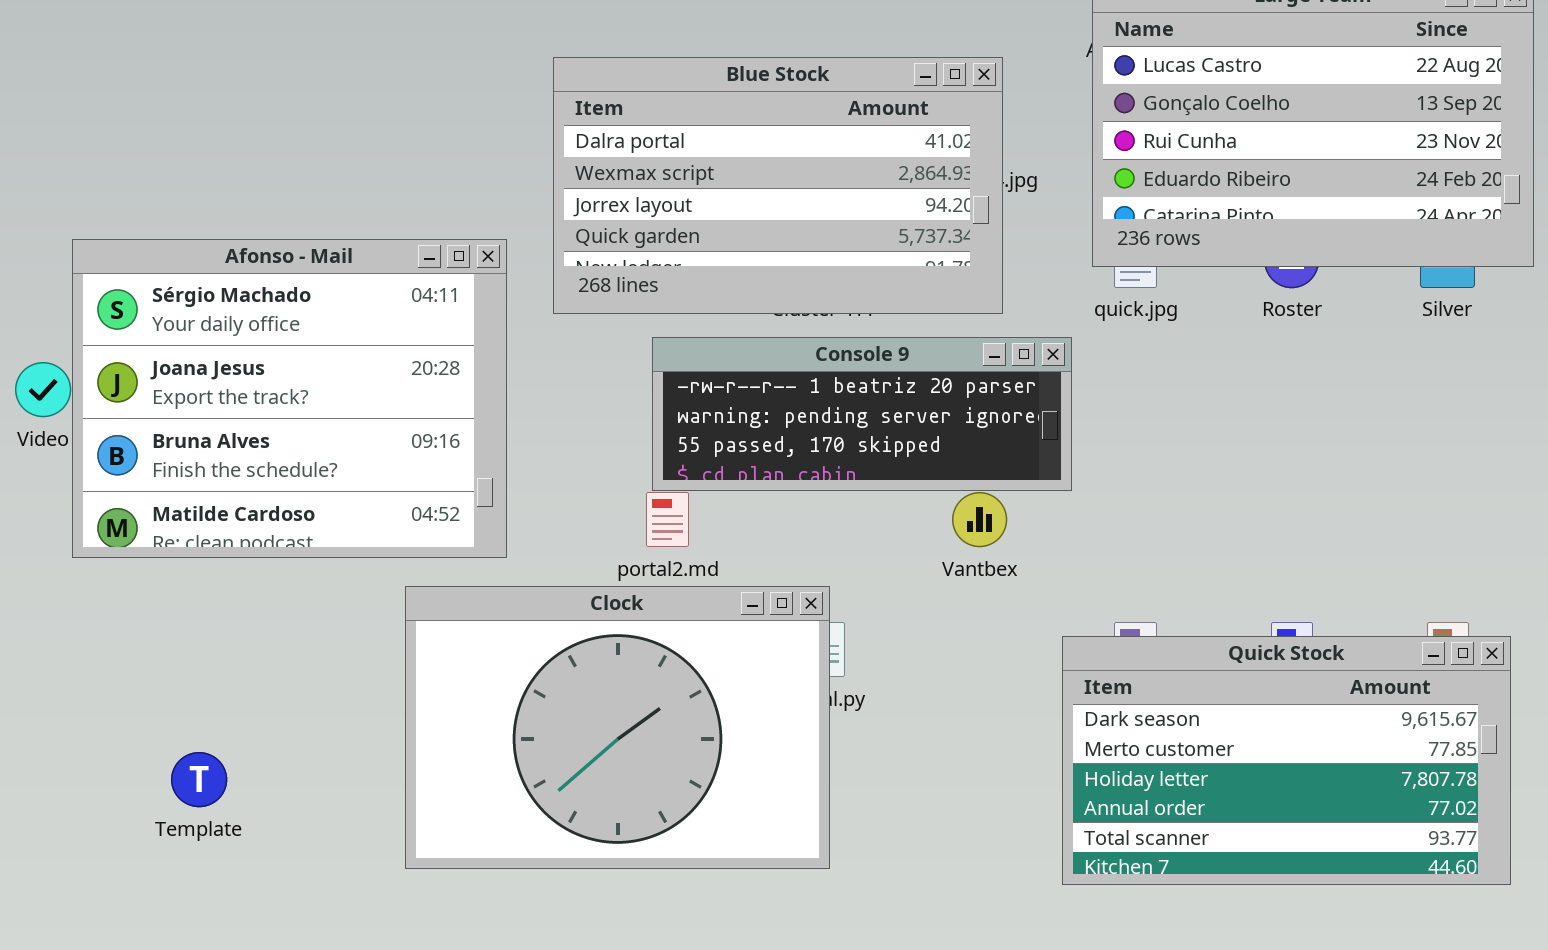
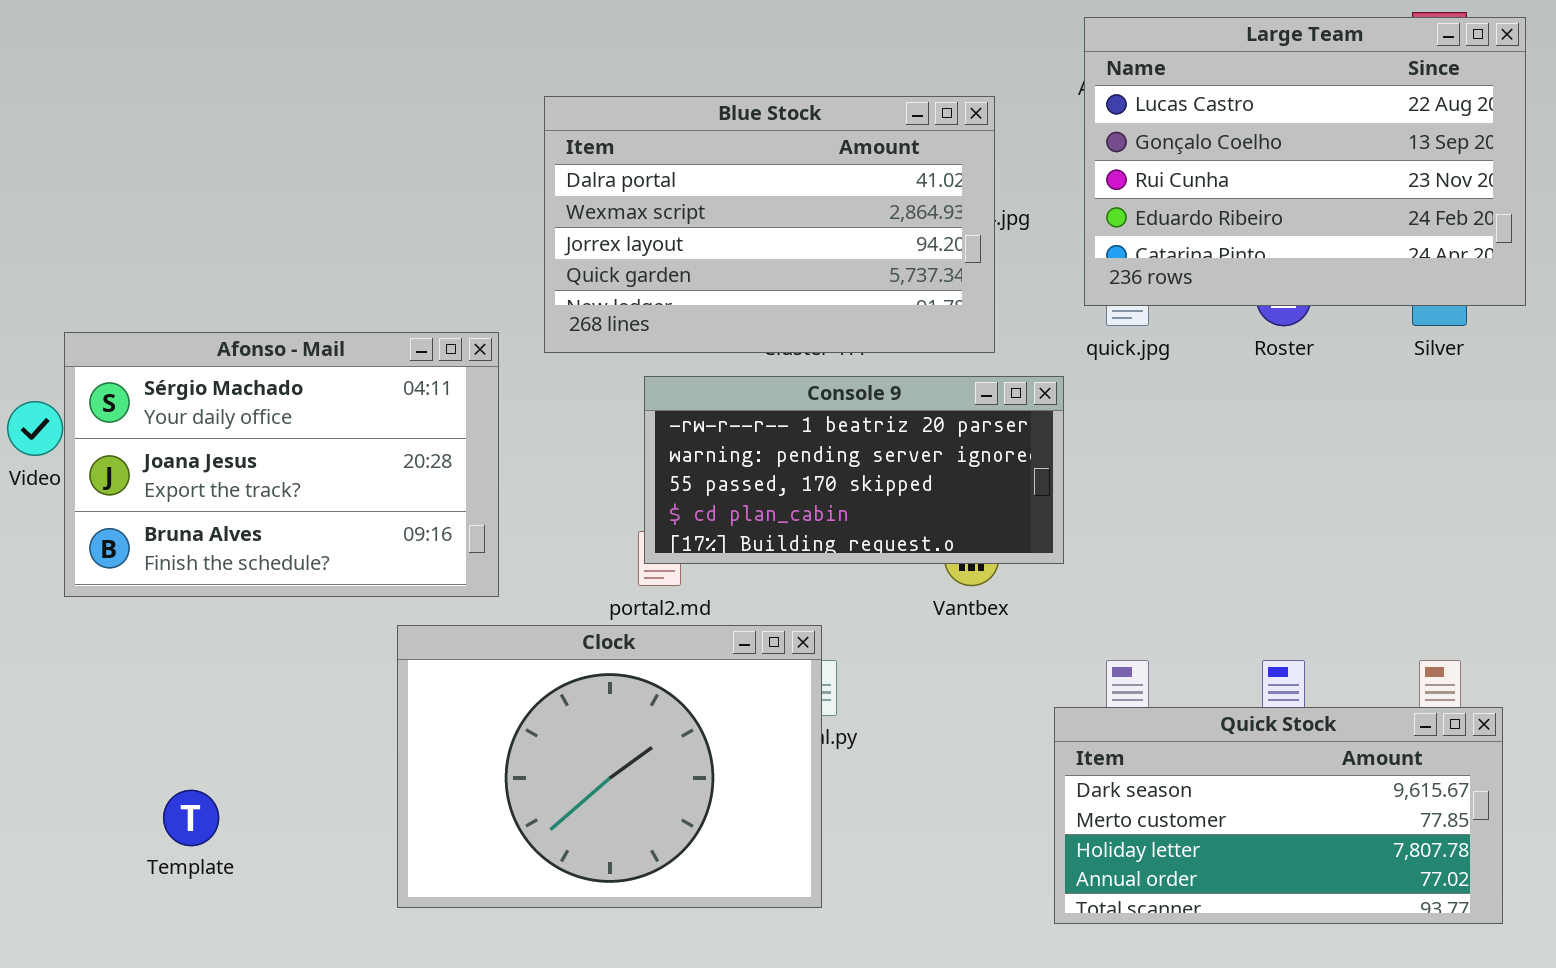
Afonso - Mail: [72,239,507,558] -> [64,332,499,597], resized
Console 9: [652,337,1072,491] -> [644,376,1064,564], resized
Quick Stock: [1062,636,1511,885] -> [1054,707,1503,924], resized

